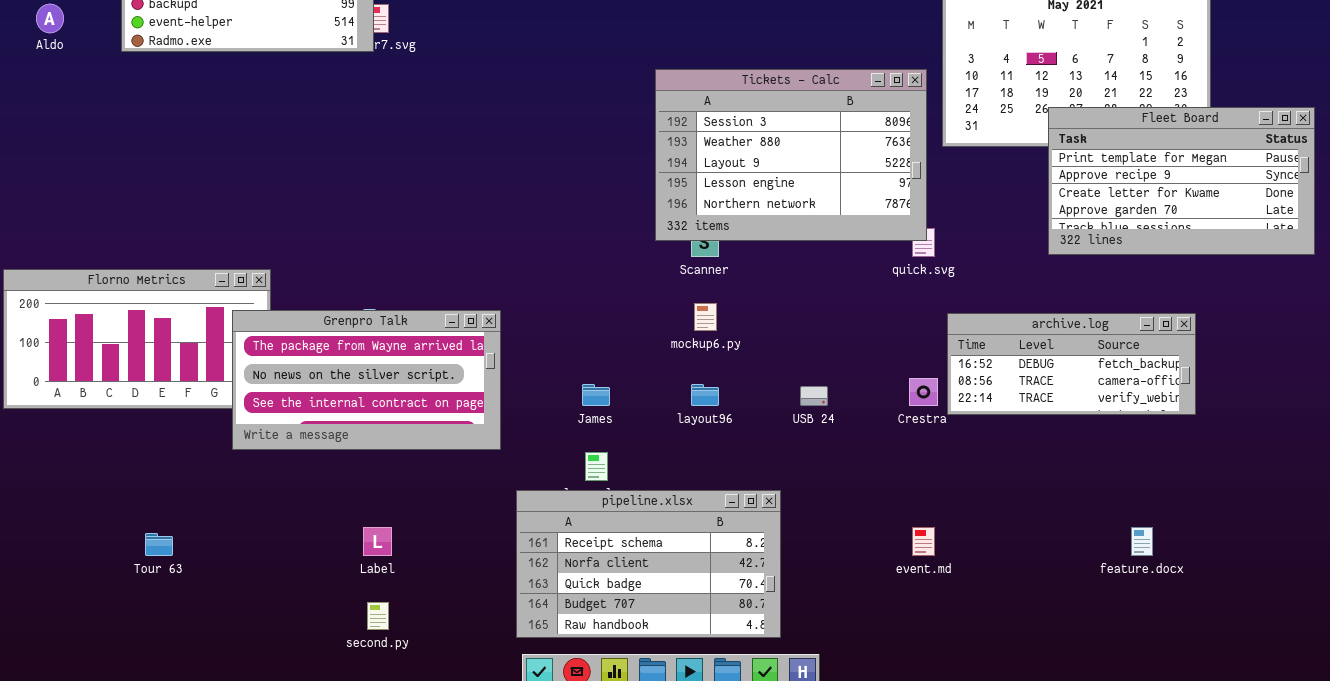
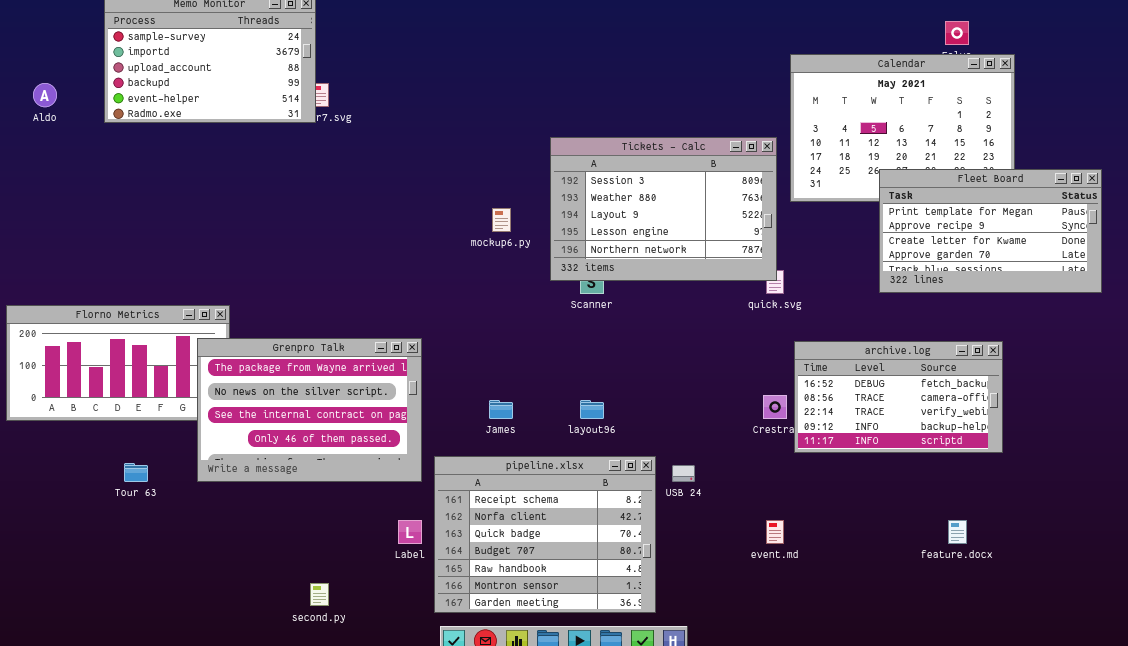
mockup6.py: [694,303,717,331] -> [492,208,511,232], moved
Grenpro Talk: [232,310,501,450] -> [197,338,422,482], resized
archive.log: [947,313,1196,415] -> [794,341,1003,453], resized
USB 24: [800,386,828,406] -> [672,465,695,482], moved
pipeline.xlsx: [516,490,781,638] -> [434,456,656,613], resized
Label: [363,527,392,556] -> [398,520,422,544], moved
Tour 63: [145,533,173,556] -> [124,463,148,482], moved

